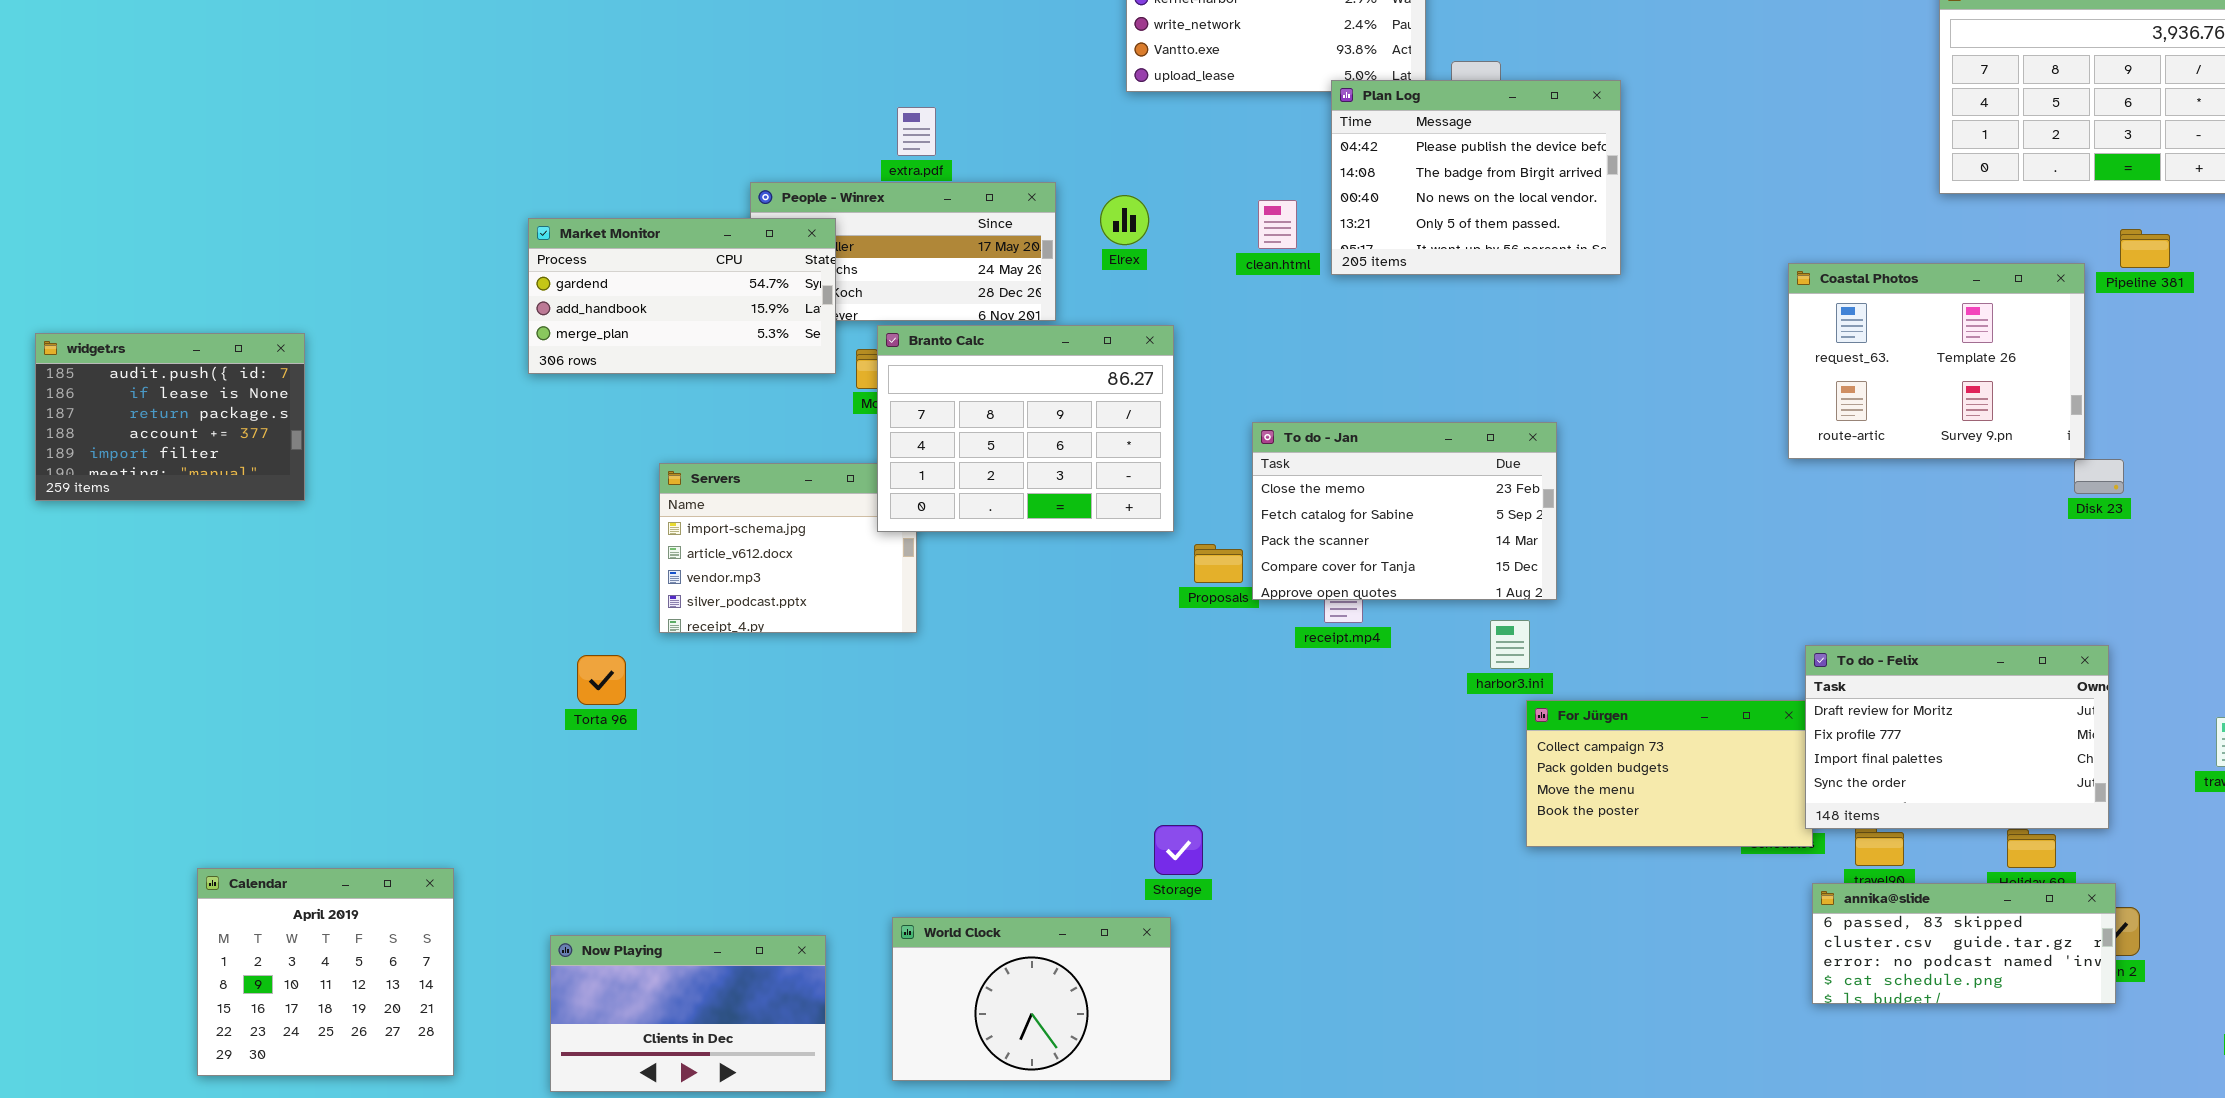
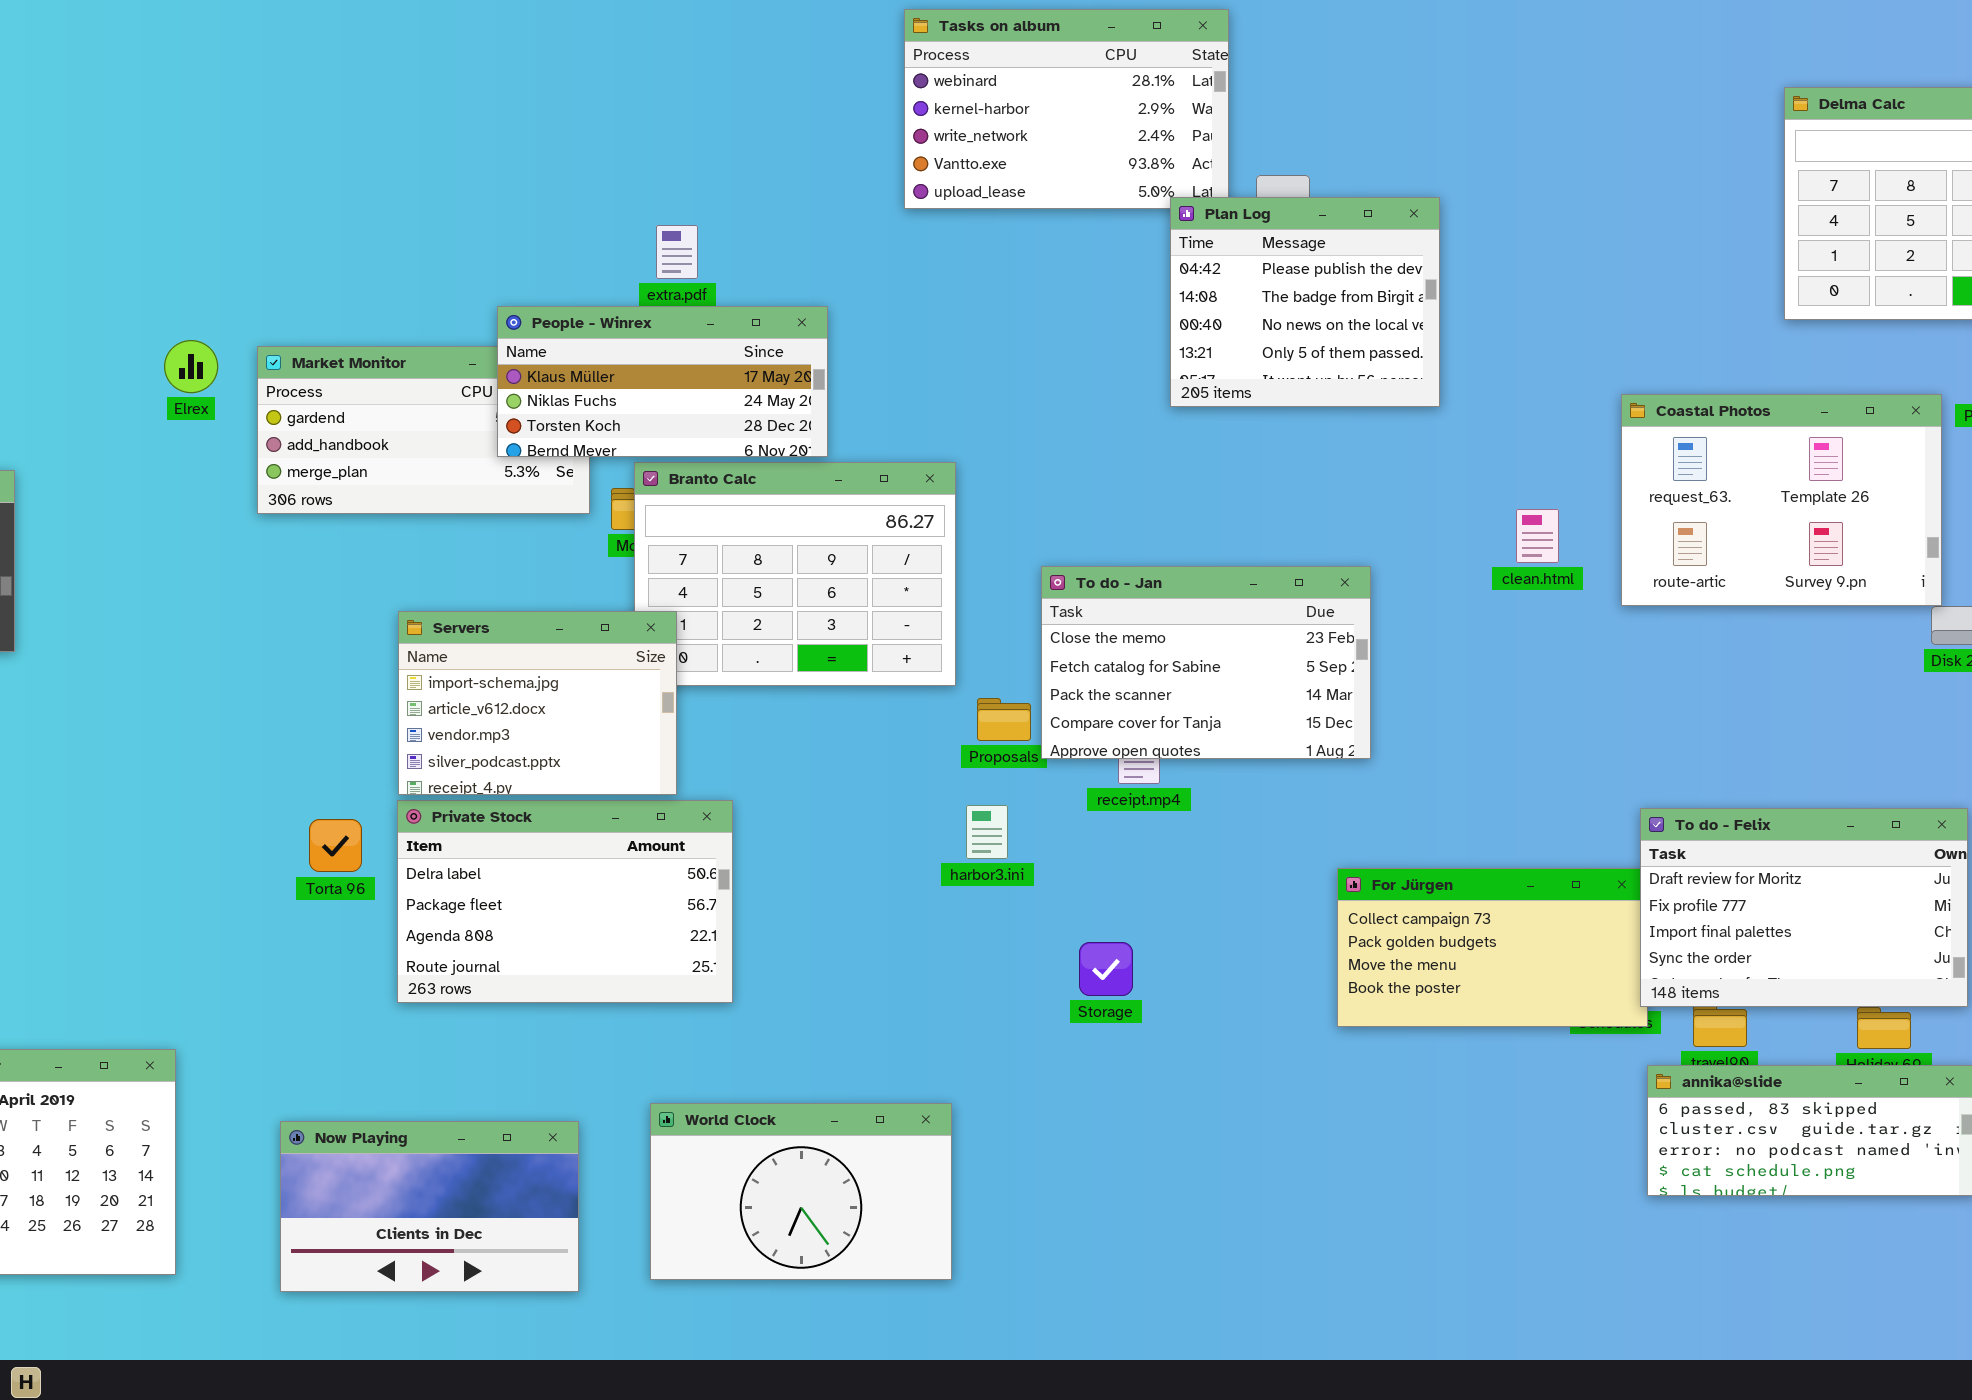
Plan Log: [1331,80,1621,275] -> [1170,197,1440,407], resized
People - Winrex: [750,182,1056,321] -> [497,306,828,457], raised
Elrex: [1100,195,1149,245] -> [164,340,218,393], moved
clean.html: [1258,200,1297,249] -> [1516,509,1559,563], moved
Servers: [659,463,917,633] -> [398,611,677,795], raised
harbor3.ini: [1490,620,1530,669] -> [966,805,1008,859], moved
Private Stock: none -> [397,800,733,1003], opened
Storage: [1154,825,1203,875] -> [1079,942,1133,996], moved

